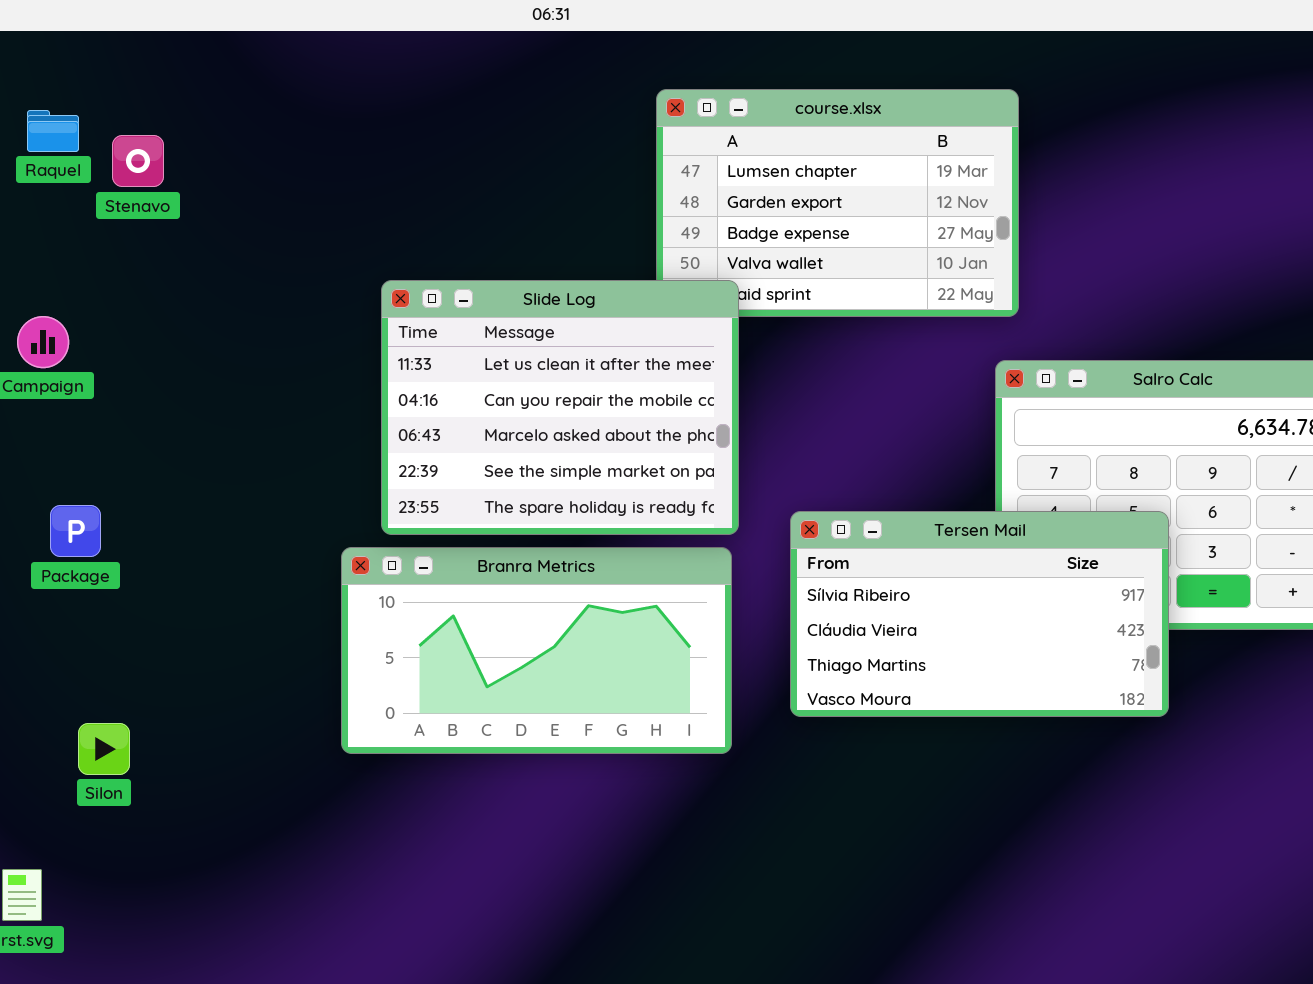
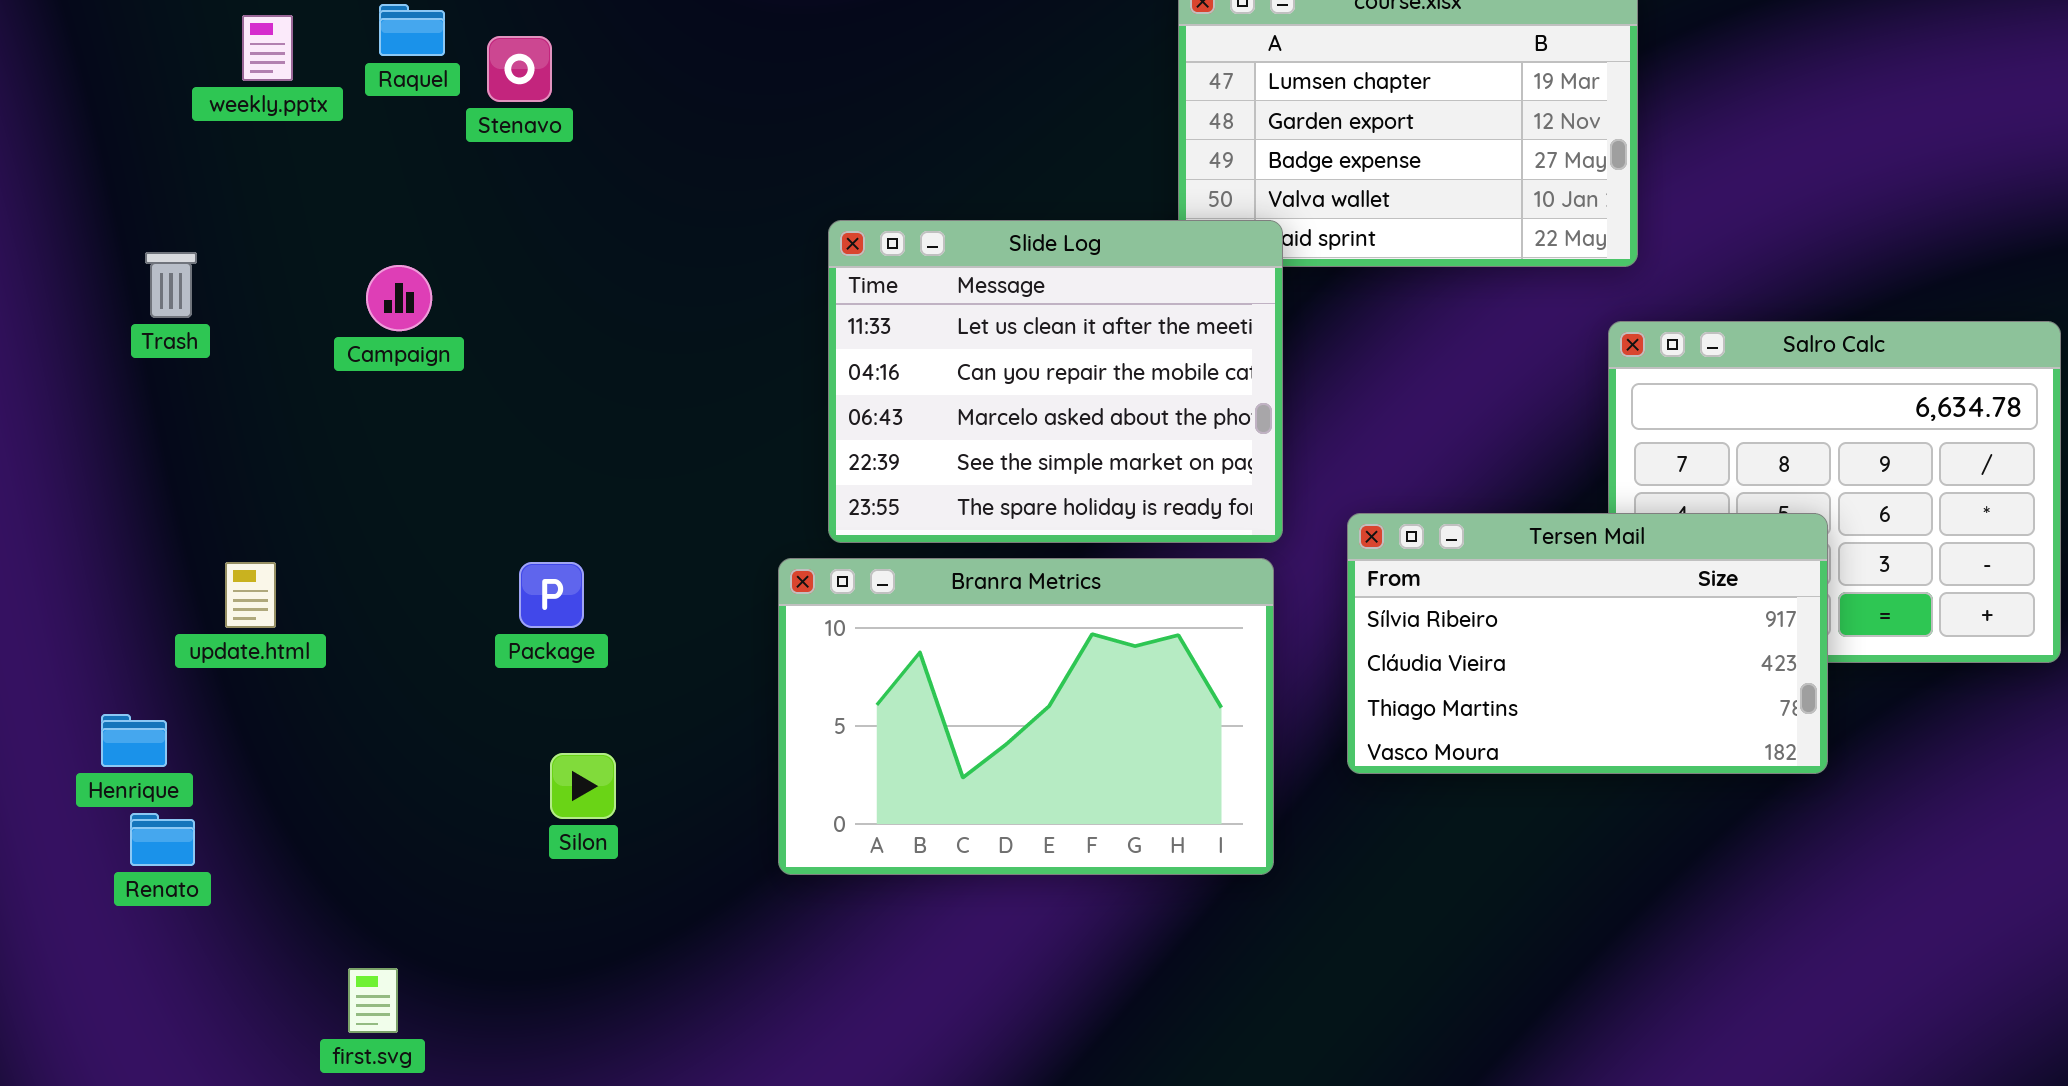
Package: [50,505,101,557] -> [519,562,584,628], moved
Branra Metrics: [341,547,732,754] -> [778,558,1274,875], resized
Silon: [78,723,130,775] -> [550,753,616,819], moved

